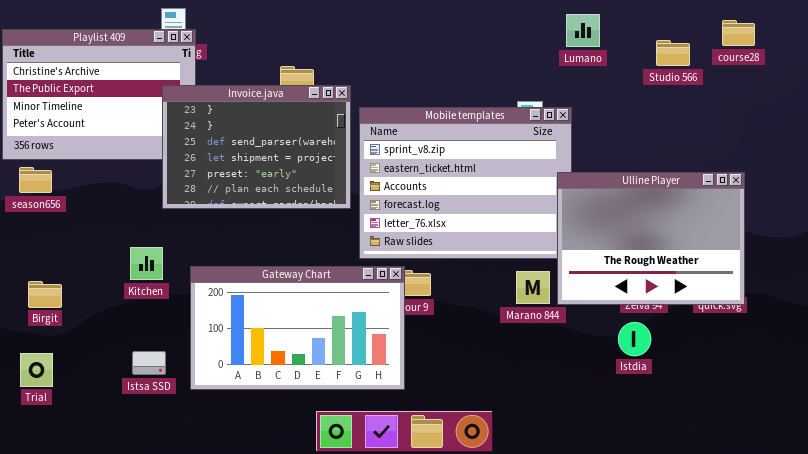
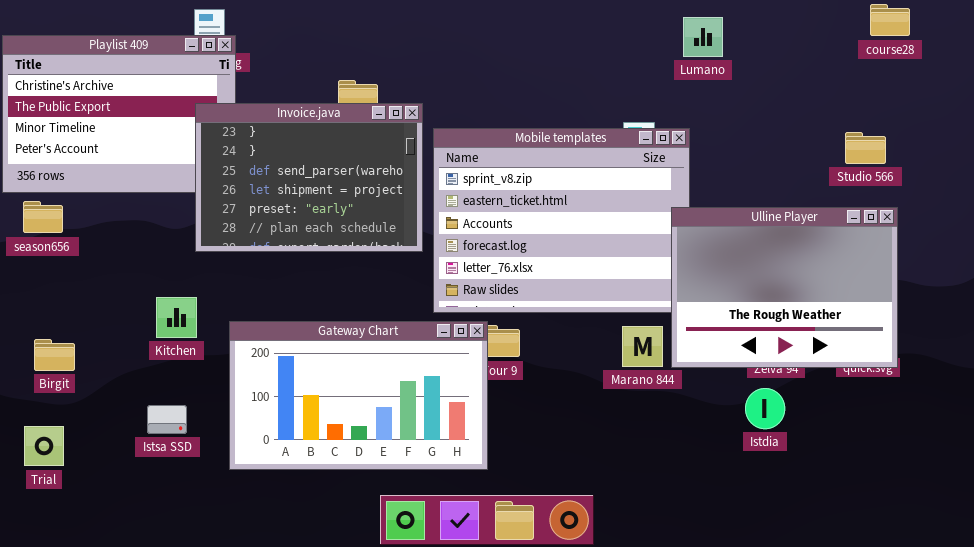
course28: [722,20,755,46] -> [870,4,910,36], moved
Studio 566: [656,40,690,66] -> [845,132,886,164], moved
Istsa SSD: [132,351,166,375] -> [147,405,187,434], moved

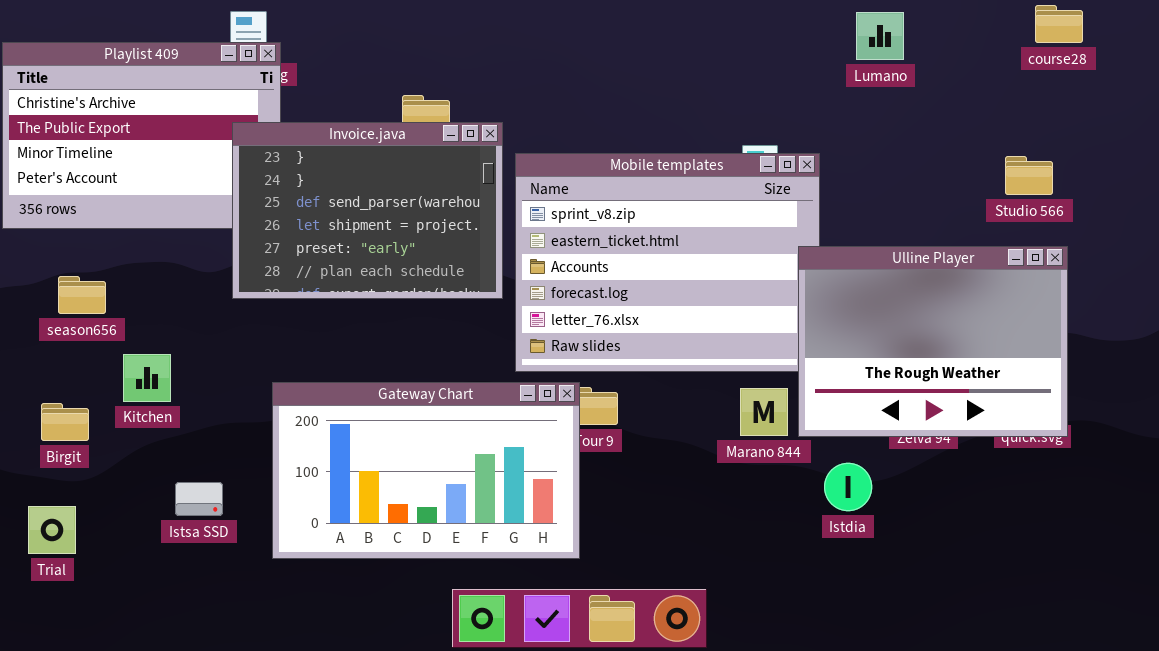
Lumano: [683,17,723,57] -> [856,12,904,60], moved
season656: [23,201,63,233] -> [58,276,106,314], moved
Kitchen: [156,297,197,338] -> [123,354,171,402], moved
Istdia: [745,388,785,429] -> [824,463,872,511], moved

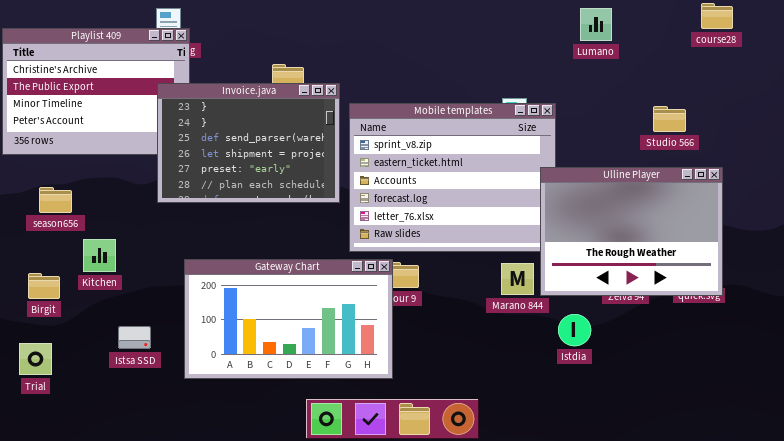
Studio 566: [1005,156,1053,195] -> [653,106,686,132], moved

